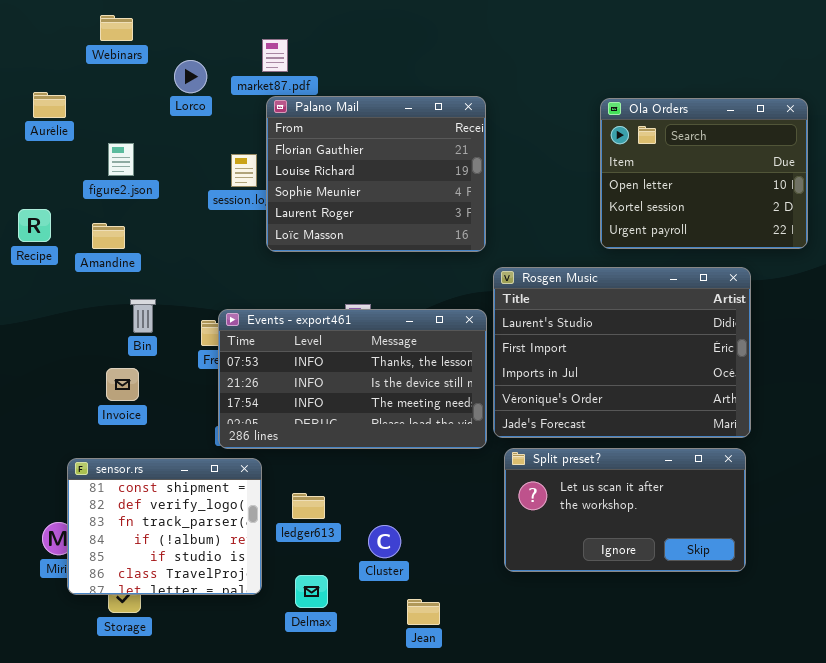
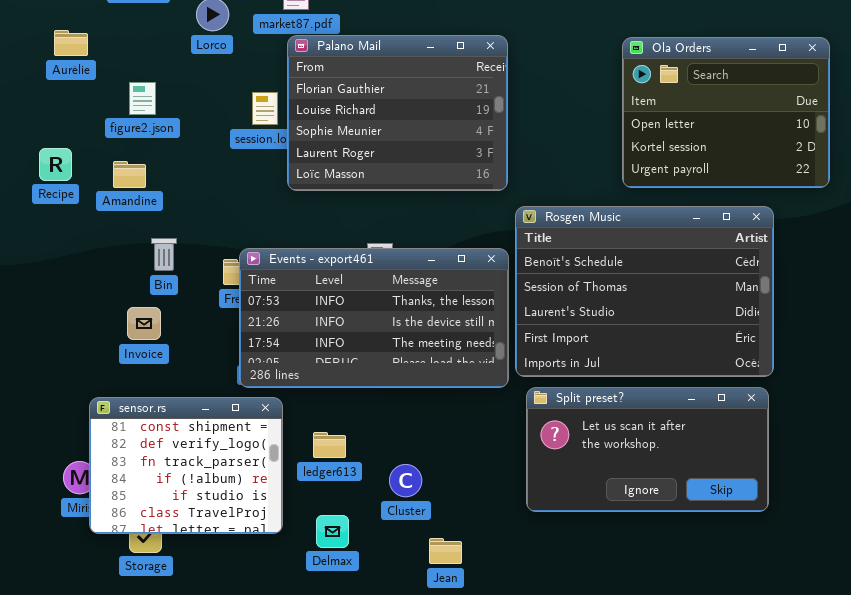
Rosgen Music: [493,267,751,438] -> [515,206,774,377], scrolled up 2 rows

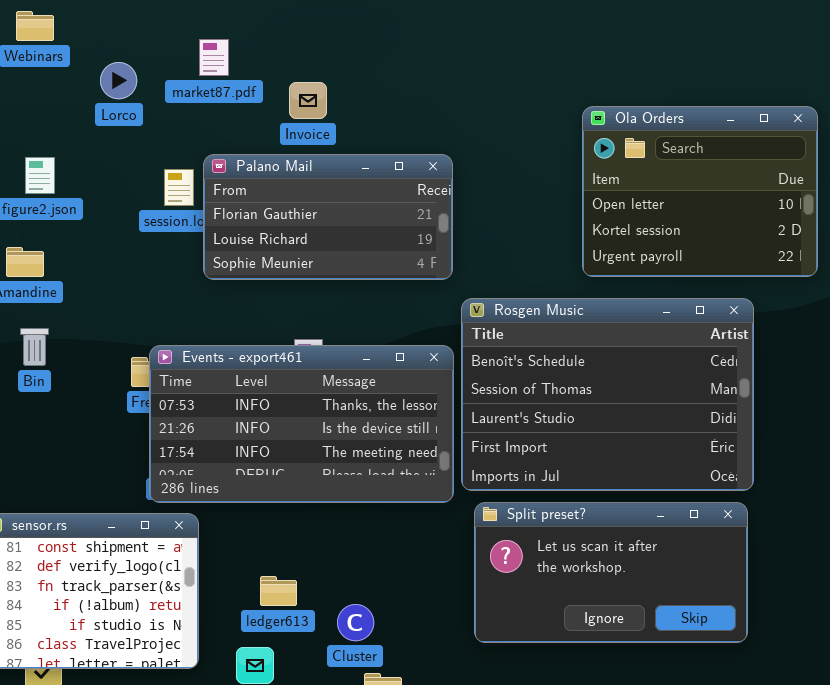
Palano Mail: [287,35,508,191] -> [203,154,453,280], resized
Bin: [151,238,177,271] -> [20,328,49,366], moved
Invoice: [127,307,161,340] -> [289,82,327,119], moved
ledger613: [313,432,346,458] -> [260,576,297,606], moved
Cluster: [389,464,422,497] -> [337,604,374,641], moved

